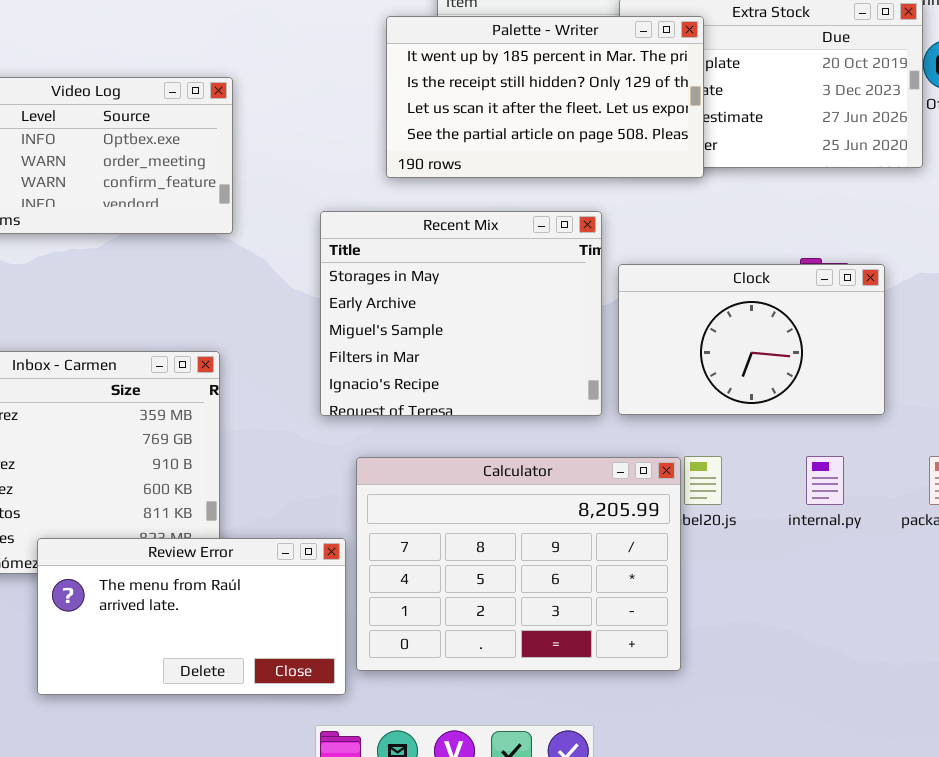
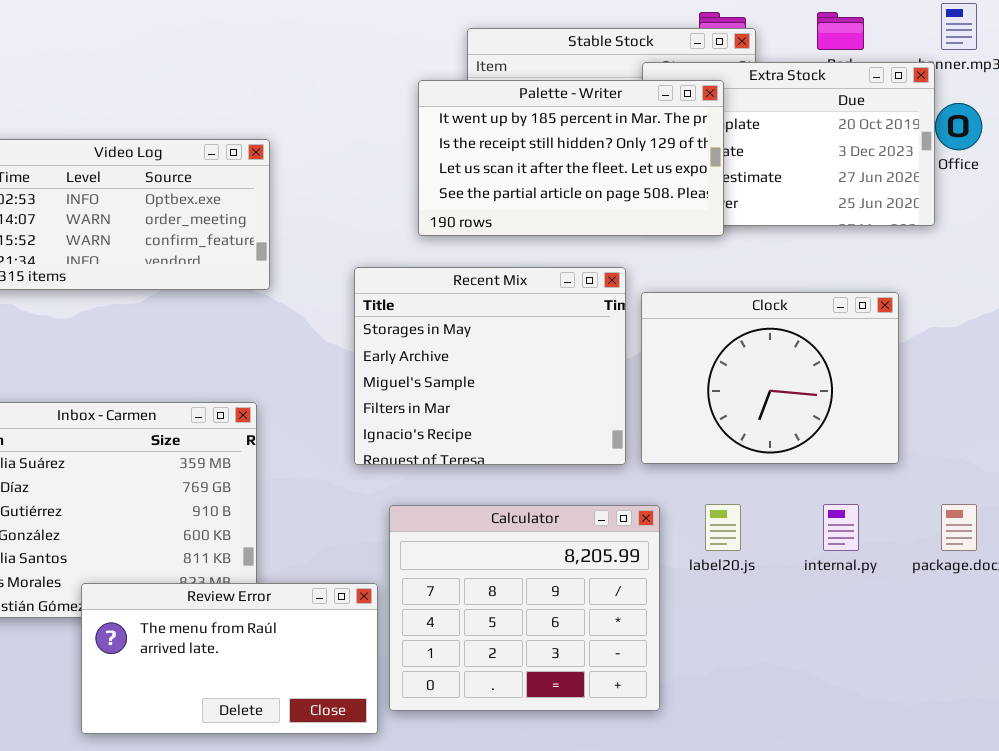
Clock: [618,264,885,415] -> [641,292,899,464], resized
Calculator: [356,457,681,671] -> [389,505,660,711], resized

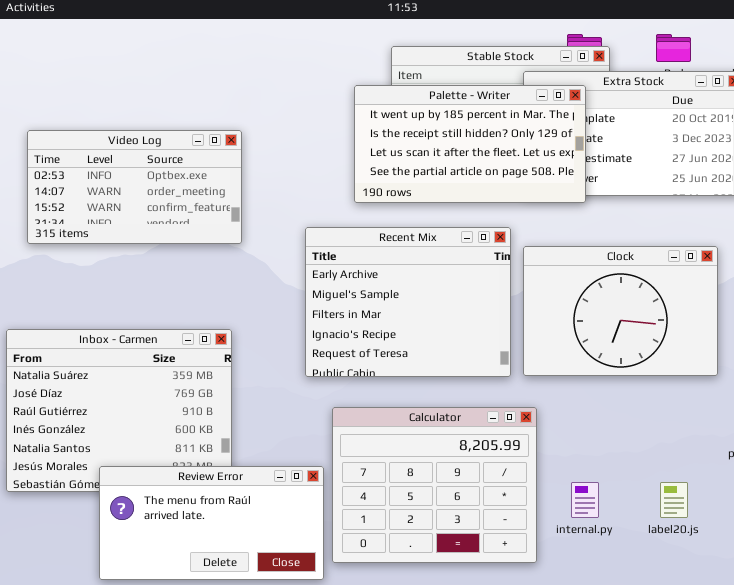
Recent Mix: [354,267,626,465] -> [305,227,511,377], scrolled down 1 row
label20.js: [705,504,741,551] -> [660,482,688,518], moved
internal.py: [823,504,859,551] -> [571,482,599,518], moved

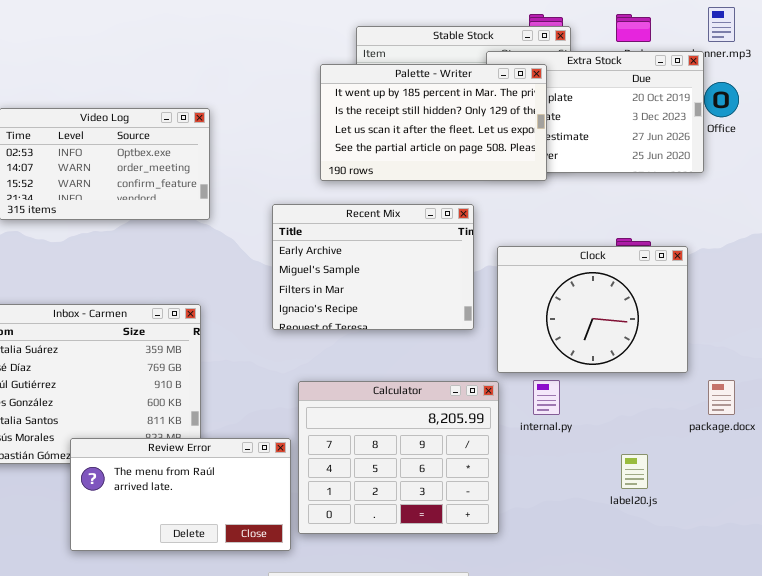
Recent Mix: [305,227,511,377] -> [272,204,474,330], resized
Clock: [523,246,718,376] -> [497,246,688,373], moved
internal.py: [571,482,599,518] -> [533,380,560,415], moved

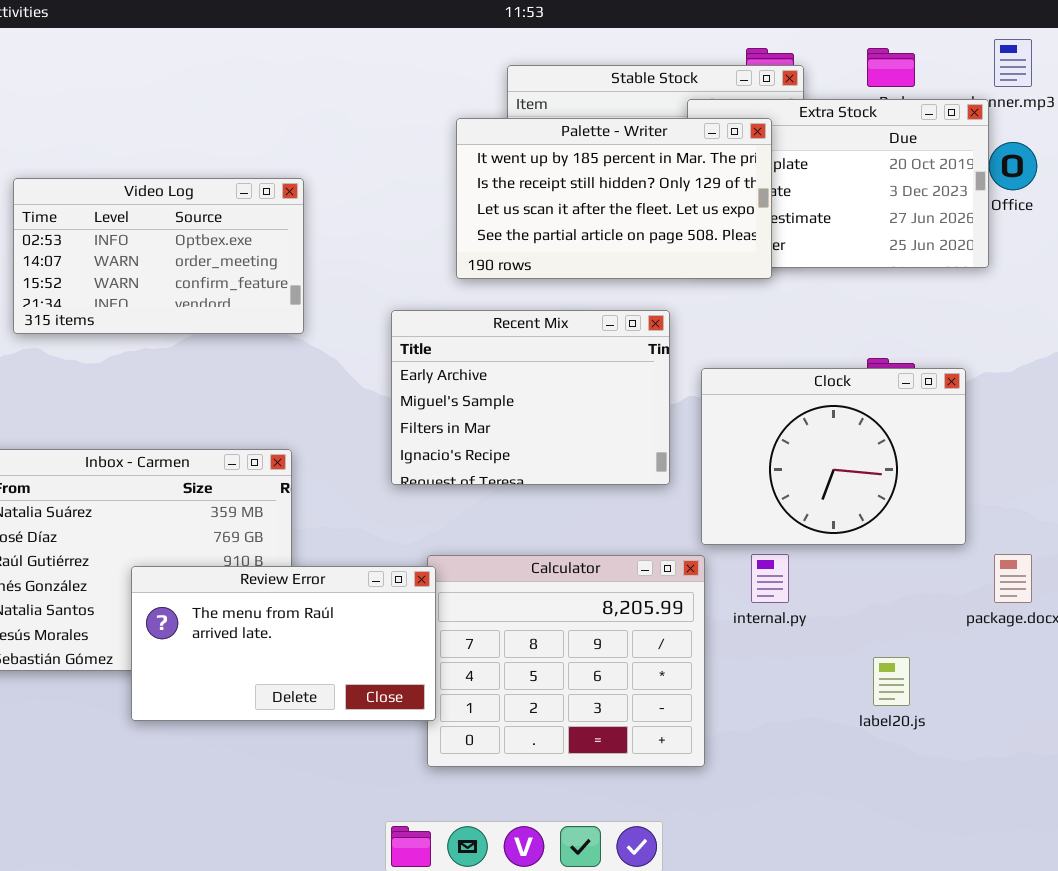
Review Error: [70,438,291,551] -> [131,566,436,721], moved

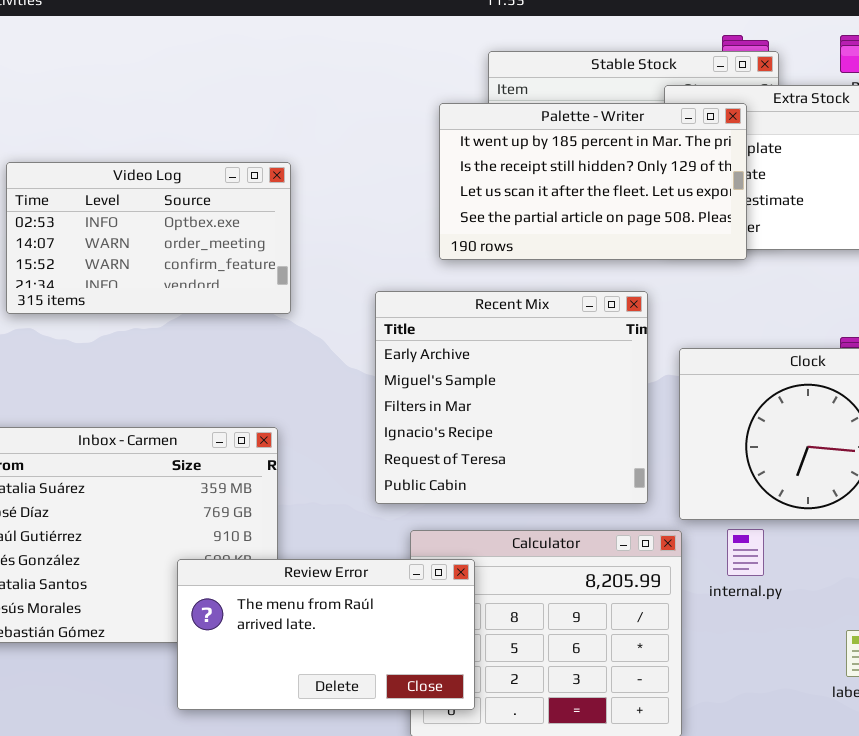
Recent Mix: [391,310,670,485] -> [375,291,648,504], resized
Review Error: [131,566,436,721] -> [177,559,475,710], moved

